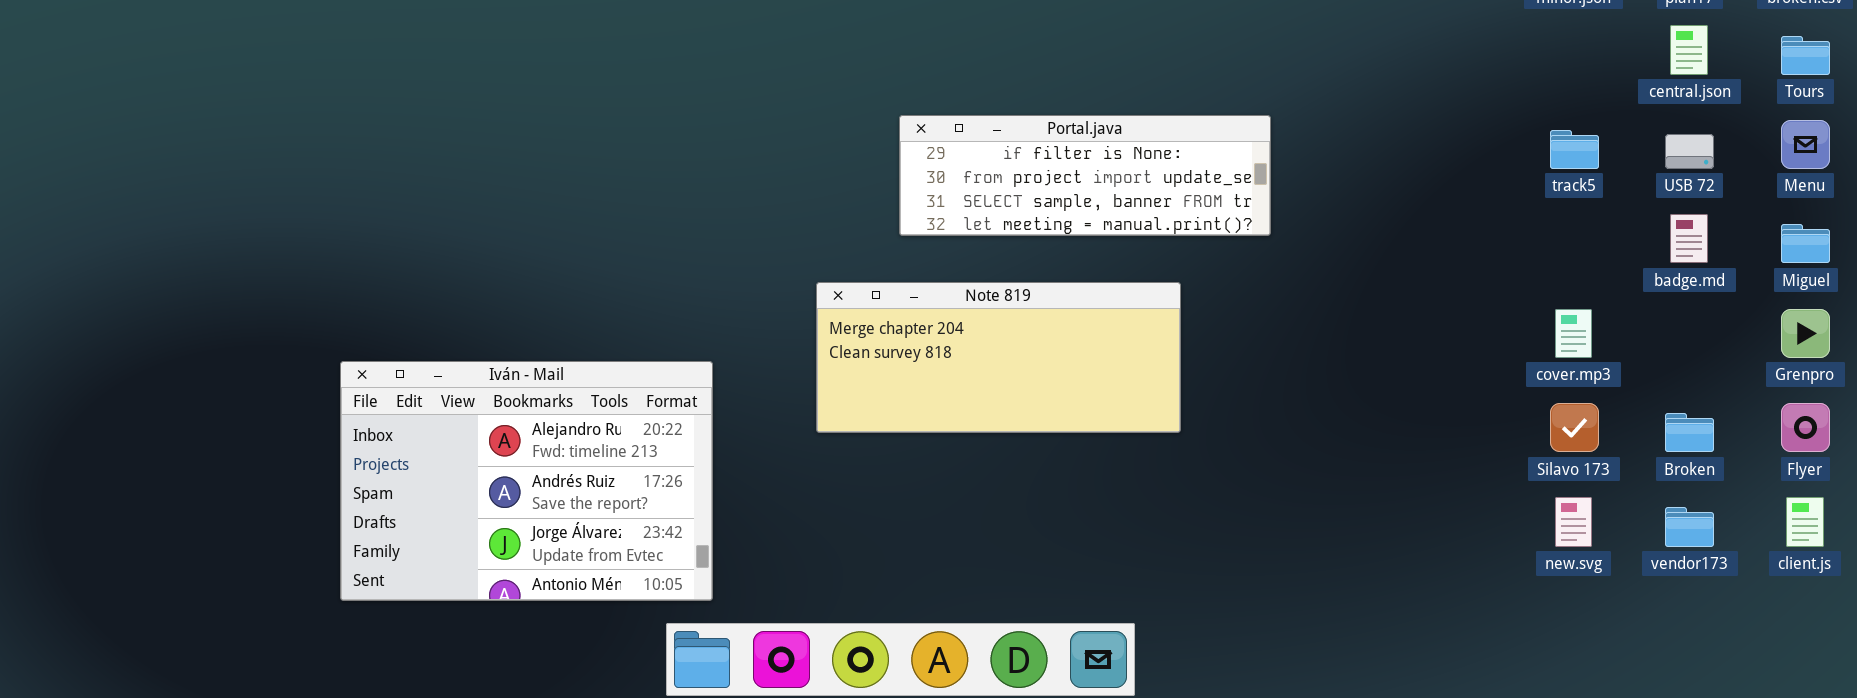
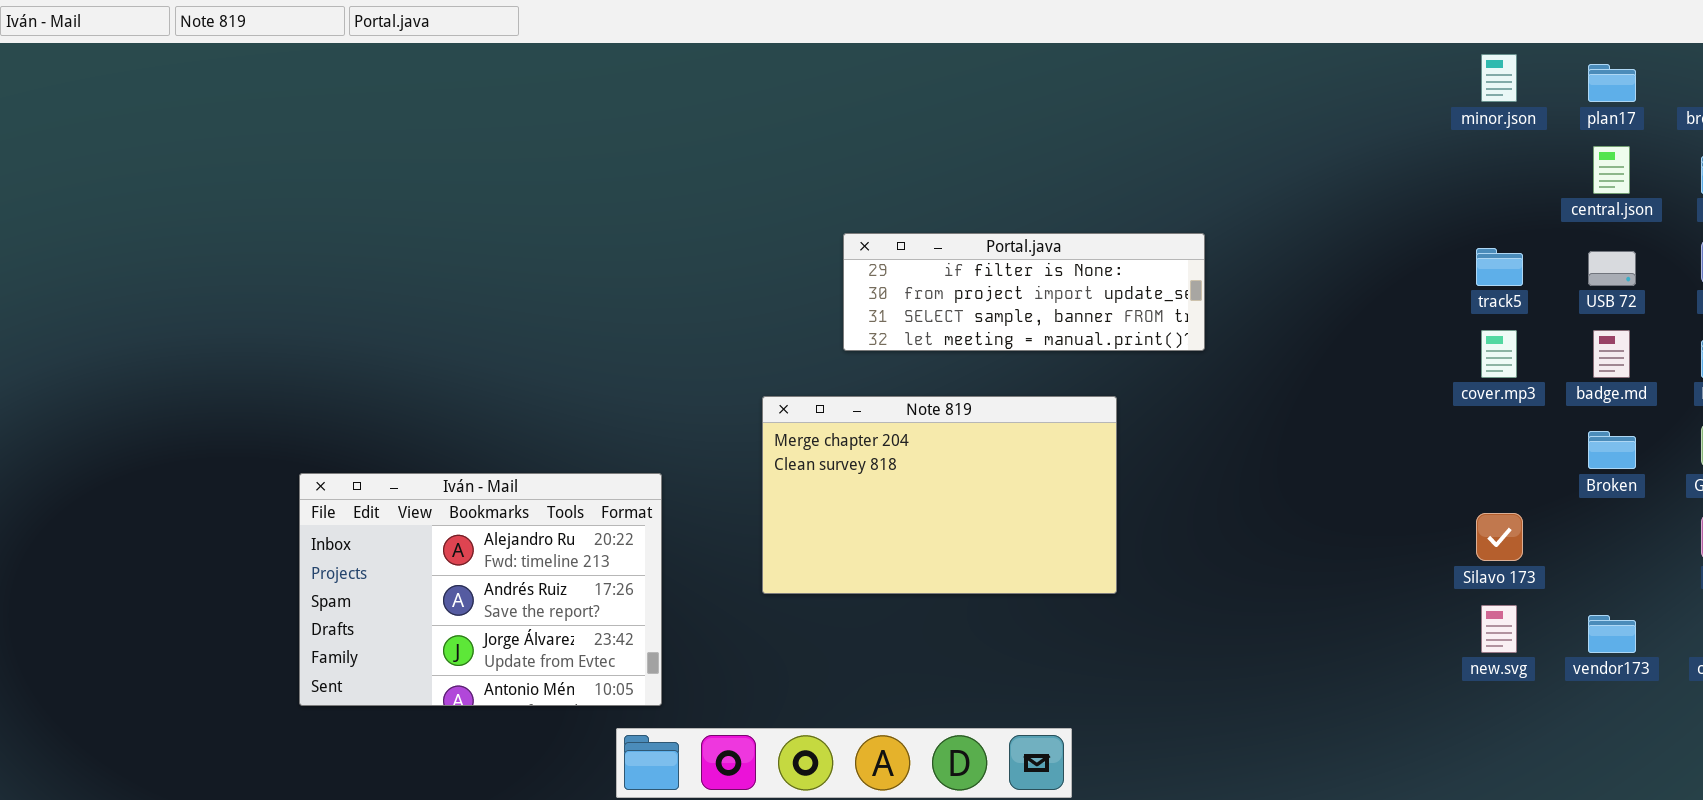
Note 819: [816,282,1181,433] -> [762,396,1117,594], resized
cover.mp3: [1555,309,1592,358] -> [1481,330,1517,378], moved
Broken: [1665,413,1714,452] -> [1588,431,1636,469], moved

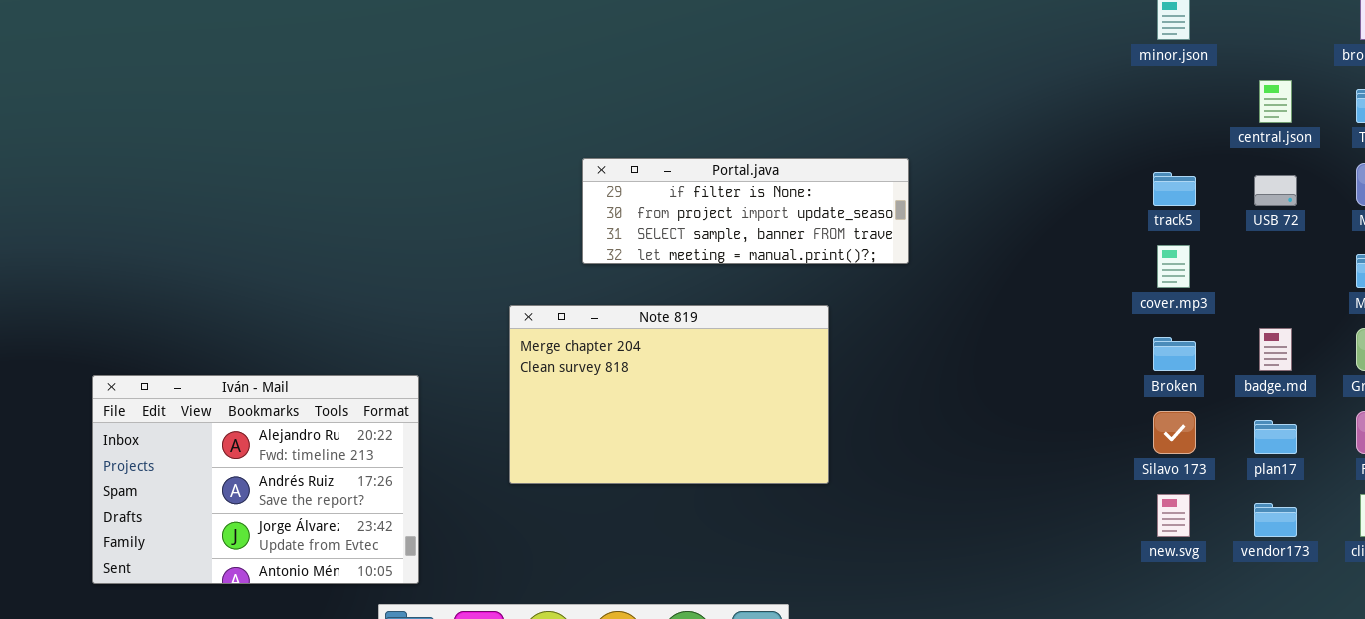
plan17: [1588,64,1636,102] -> [1254,420,1297,454], moved
badge.md: [1593,330,1630,378] -> [1259,328,1292,371], moved
Broken: [1588,431,1636,469] -> [1153,337,1196,371], moved

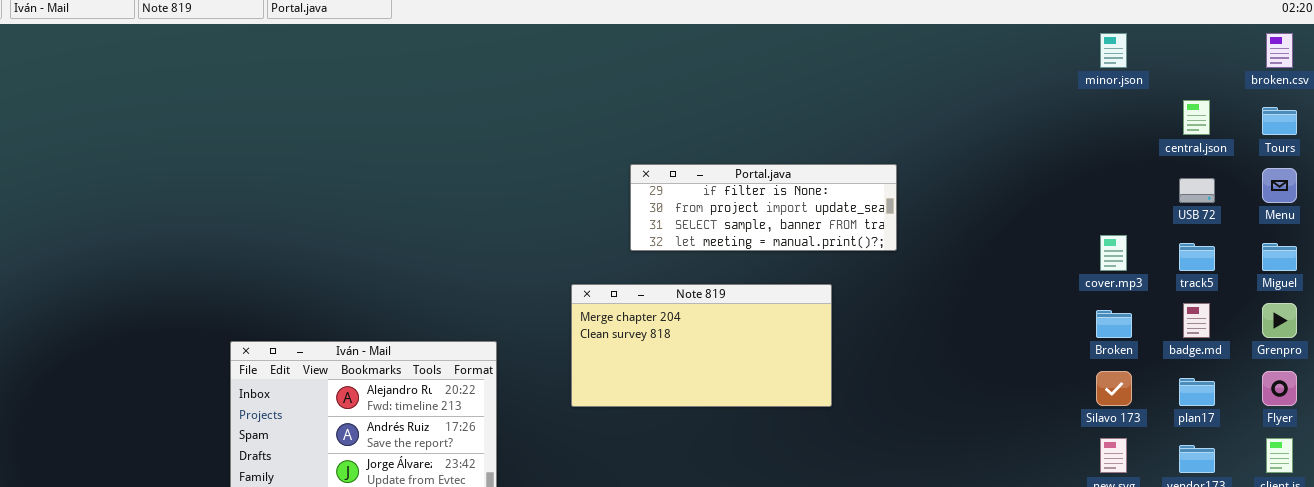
track5: [1153,172,1196,206] -> [1179,243,1215,271], moved
Note 819: [509,305,829,484] -> [571,284,832,407], resized

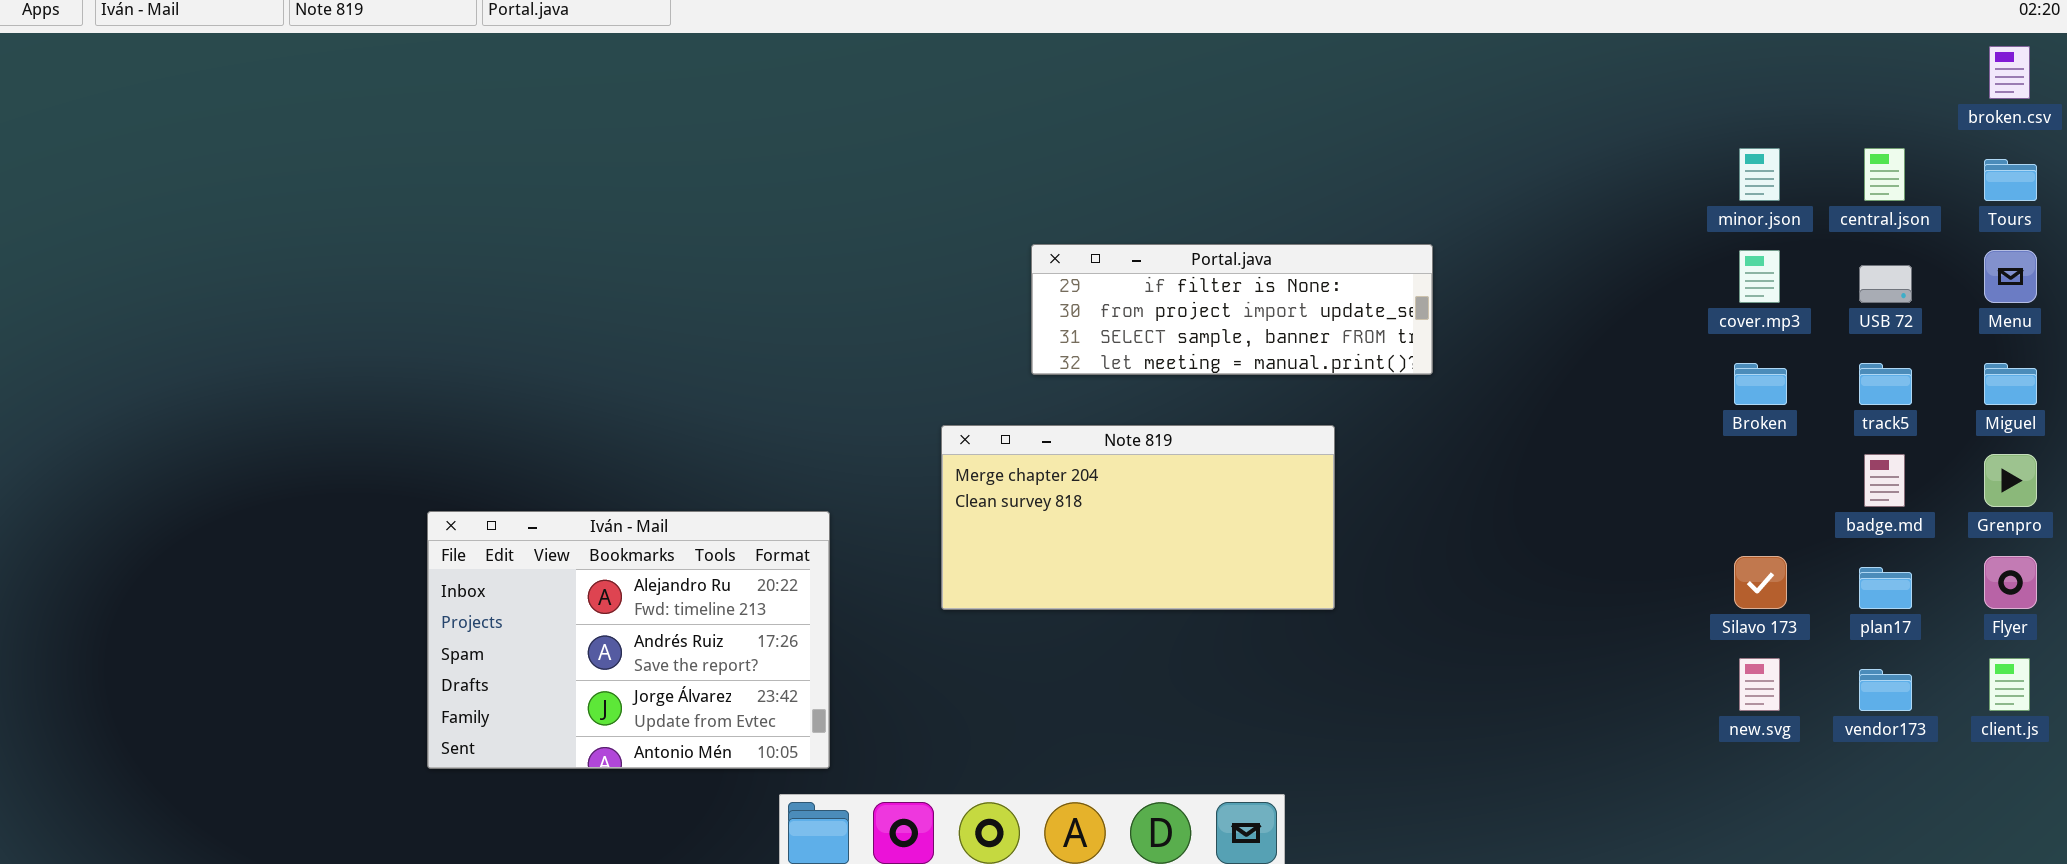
minor.json: [1100,33,1127,68] -> [1739,148,1780,201], moved
cover.mp3: [1100,235,1127,271] -> [1739,250,1780,303], moved
Broken: [1096,310,1132,338] -> [1734,363,1787,405], moved

